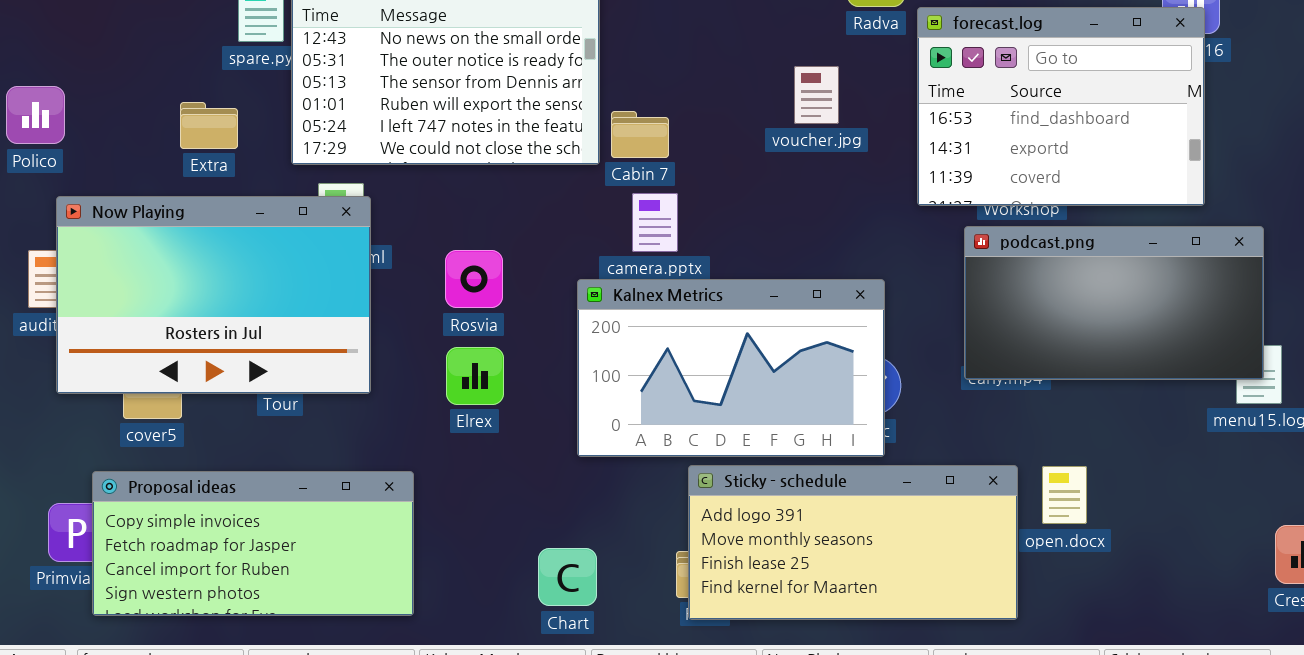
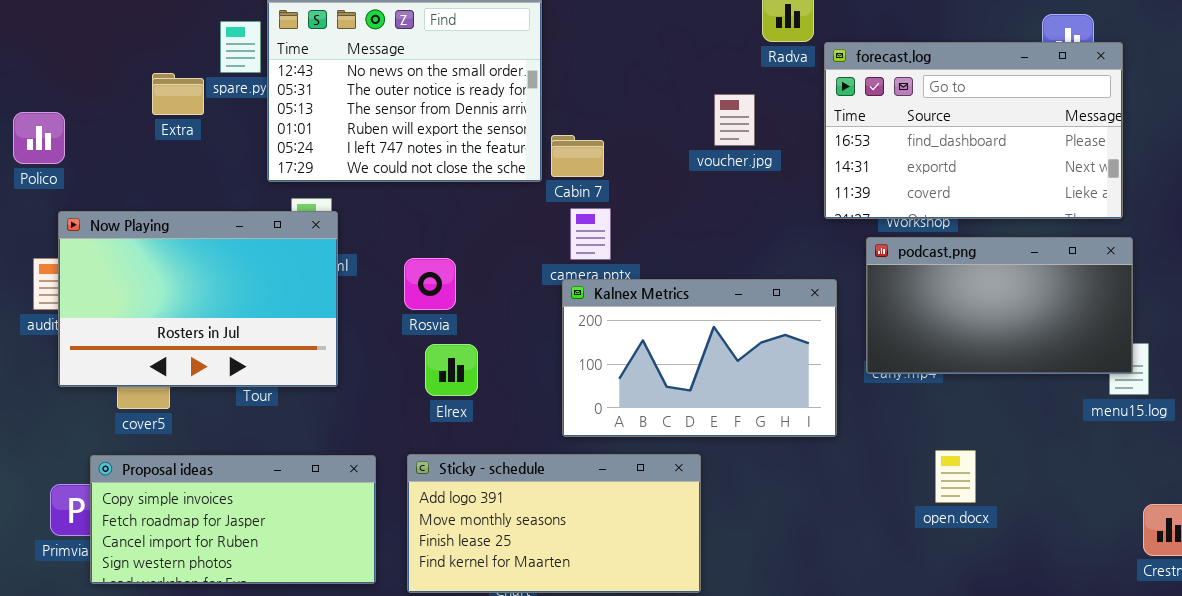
forecast.log: [917,7,1205,206] -> [824,42,1123,219], resized
Extra: [180,102,238,149] -> [152,73,204,115], moved
Kalnex Metrics: [577,279,885,457] -> [562,279,837,437], moved
Elrex: [446,347,504,405] -> [425,344,478,396], moved
Sticky - schedule: [688,465,1018,620] -> [407,454,701,593], moved

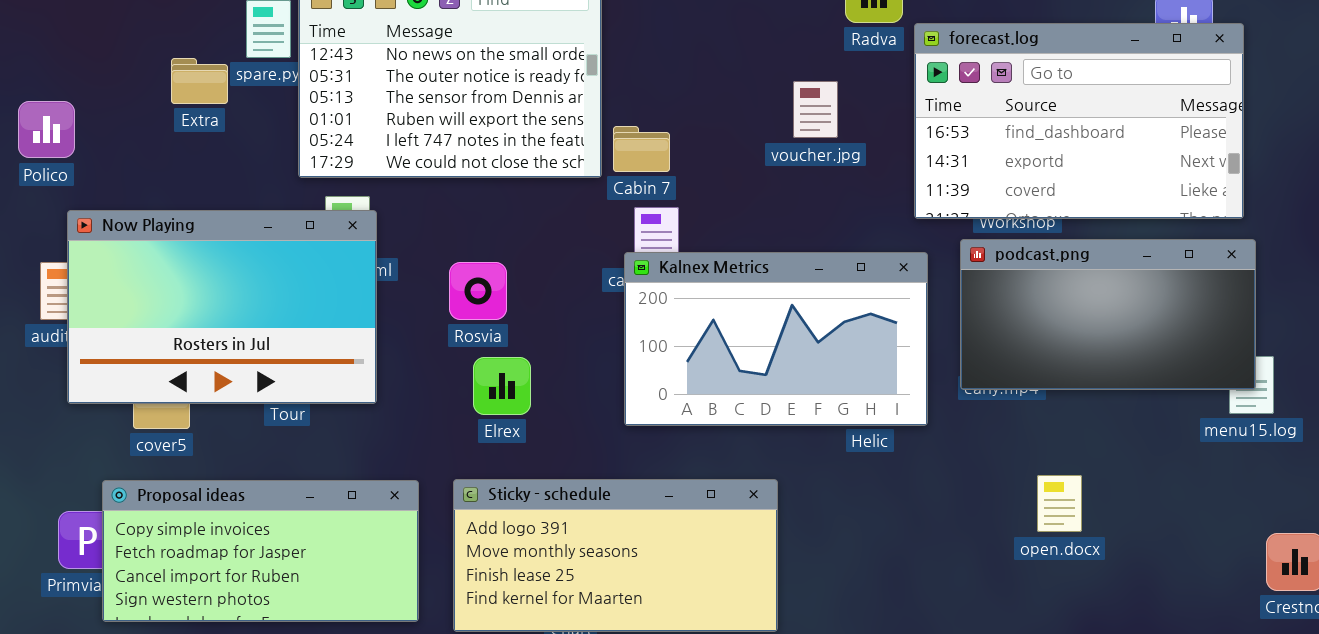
Kalnex Metrics: [562,279,837,437] -> [624,252,928,426], moved

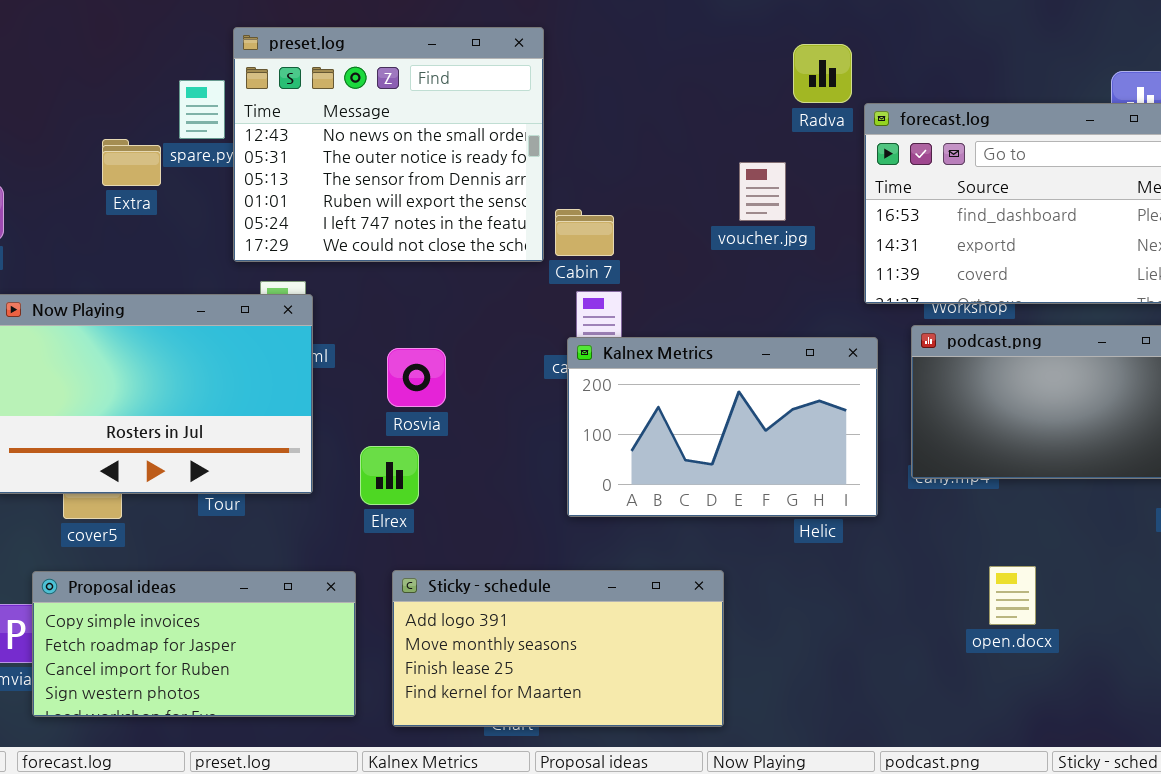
Elrex: [473,357,531,415] -> [360,446,419,505], moved

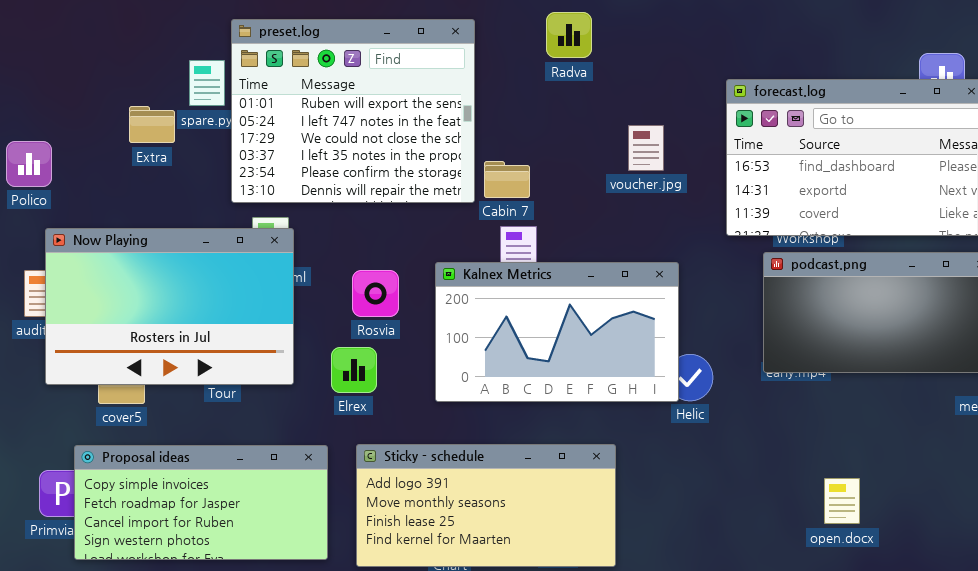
preset.log: [233,27,544,262] -> [231,19,475,203], scrolled down 3 rows
Radva: [793,44,852,103] -> [546,12,592,58], moved
Kalnex Metrics: [567,337,878,517] -> [435,262,679,402], moved
open.docx: [989,566,1036,625] -> [824,478,860,524], moved

